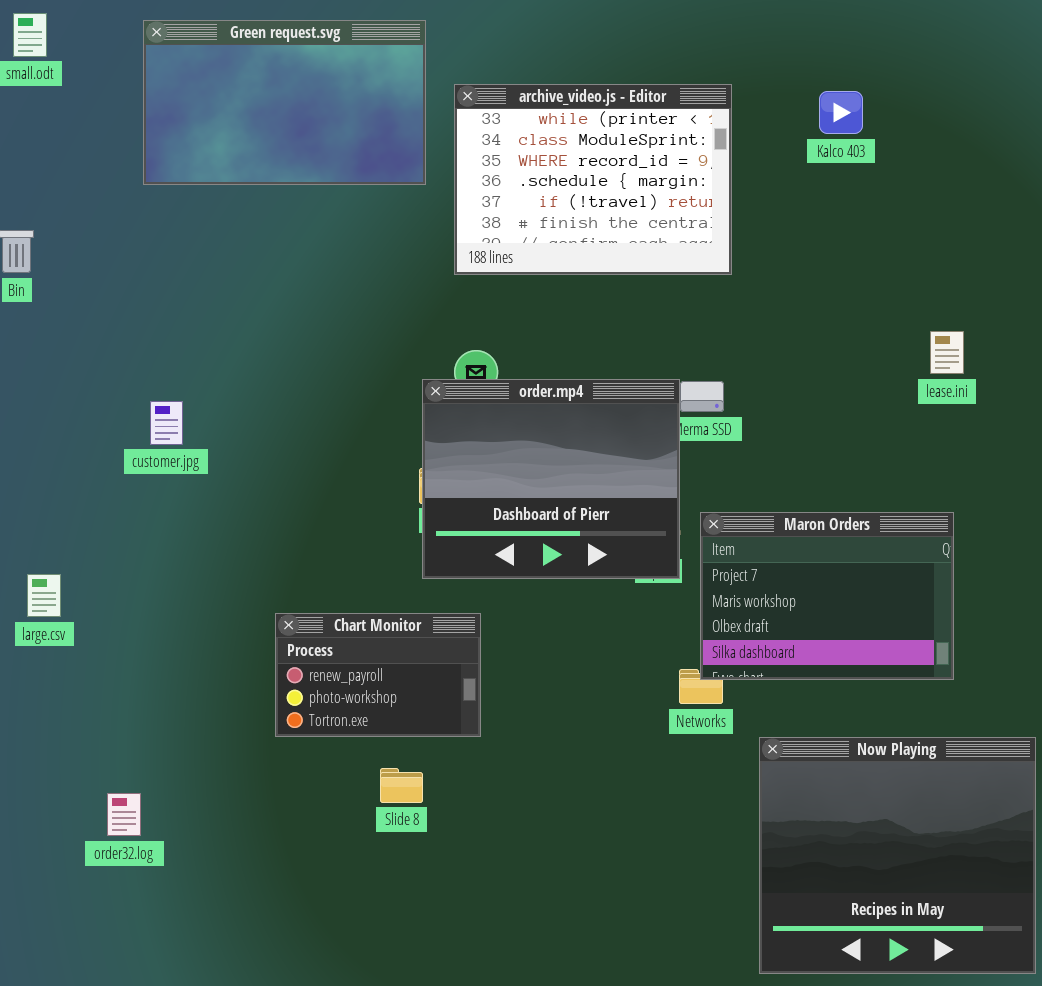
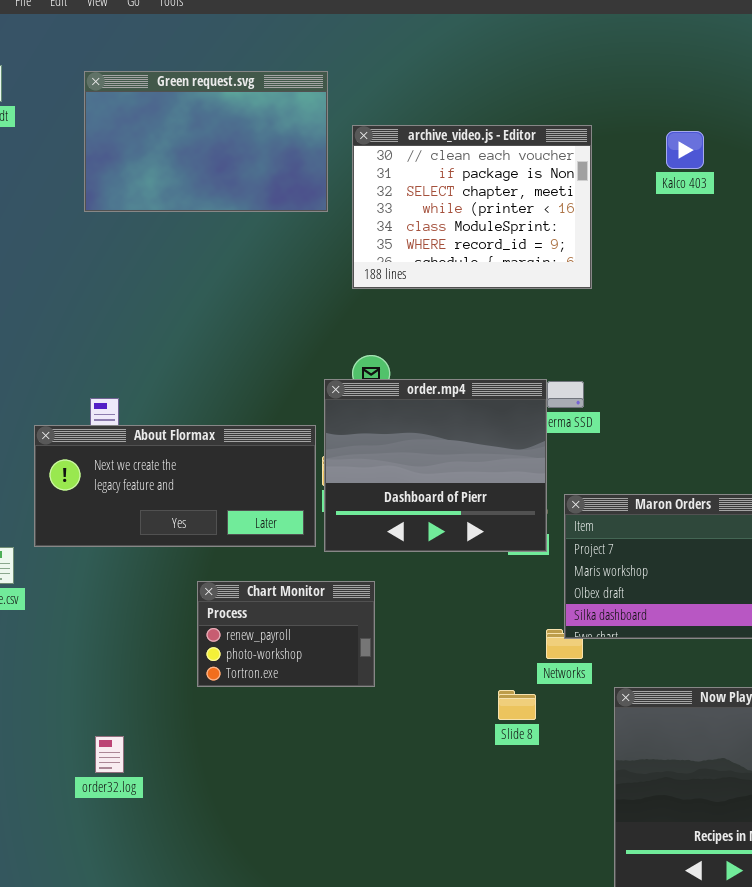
archive_video.js - Editor: [454,84,732,275] -> [352,125,592,289], scrolled up 3 rows
About Flormax: none -> [34,425,316,547], opened
Slide 8: [380,768,423,803] -> [498,690,536,720], moved
order32.log: [107,793,141,836] -> [95,736,124,773], moved

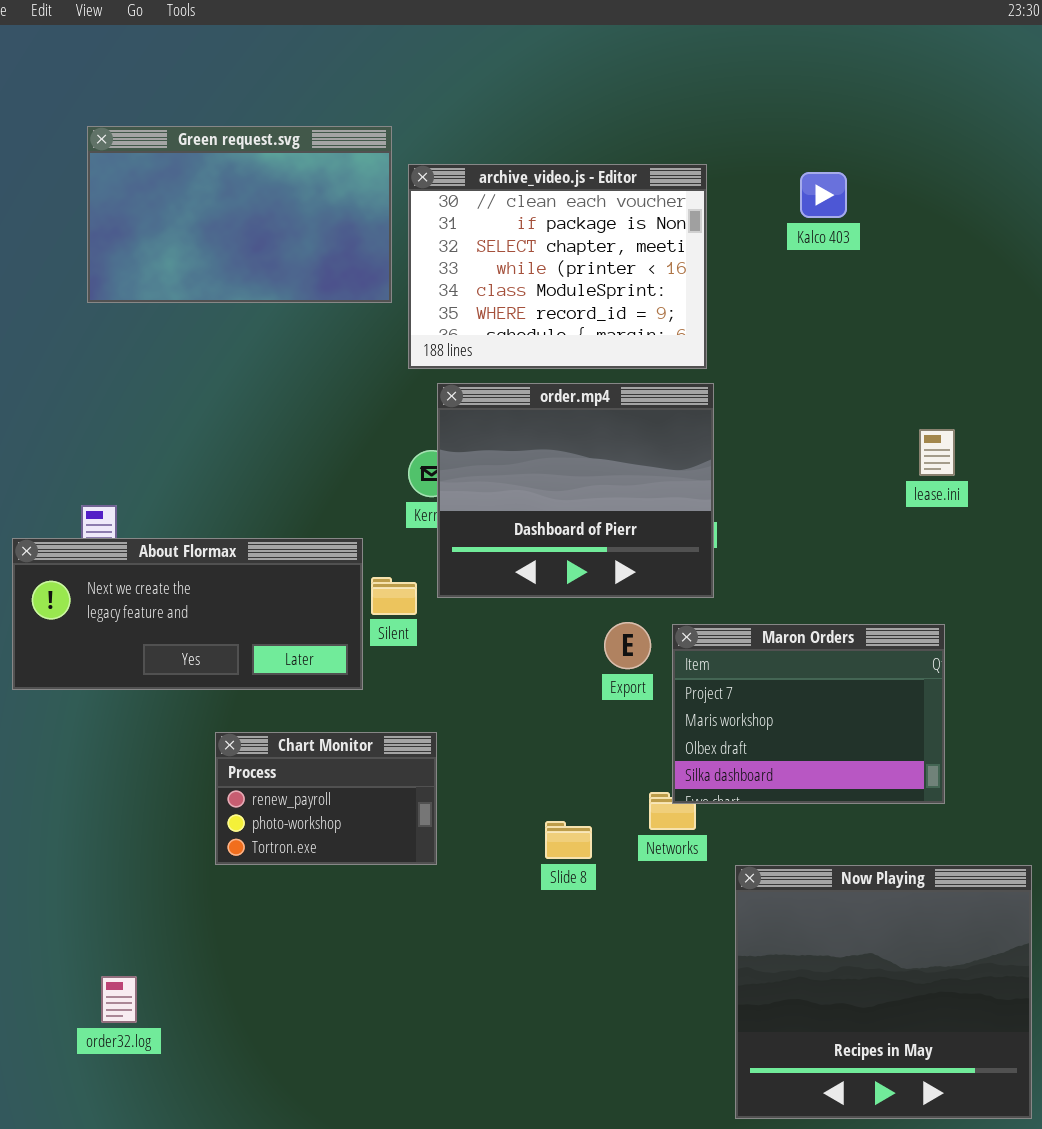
Green request.svg: [84,71,328,212] -> [87,126,392,303], moved
order.mp4: [324,379,547,552] -> [437,383,714,598], moved
Slide 8: [498,690,536,720] -> [545,821,592,859], moved
order32.log: [95,736,124,773] -> [101,976,137,1023], moved

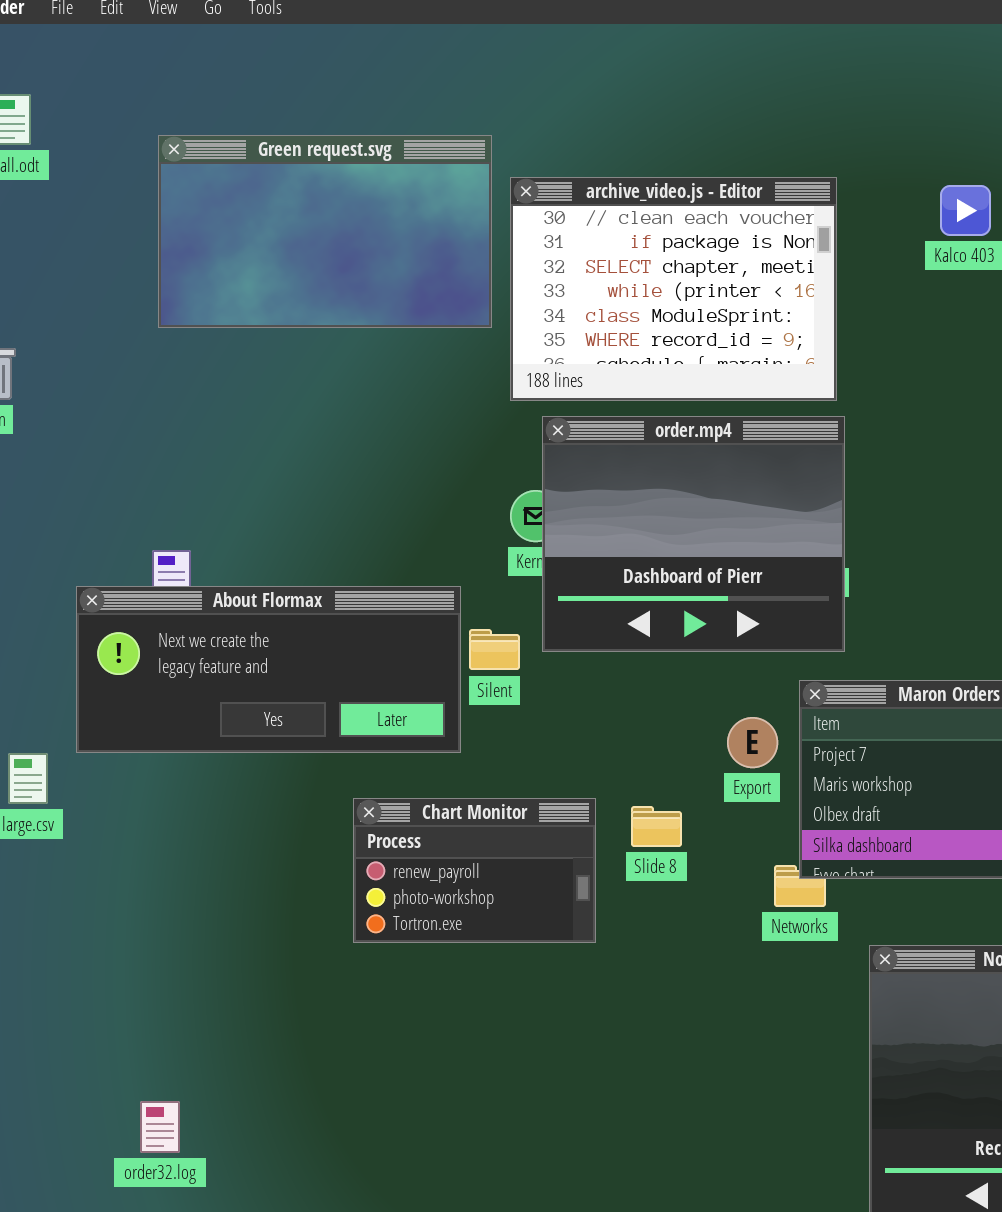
Export: [604,622,651,669] -> [727,717,778,768], moved
Chart Monitor: [215,732,437,865] -> [353,798,596,943], moved
Slide 8: [545,821,592,859] -> [631,806,682,847], moved
order32.log: [101,976,137,1023] -> [140,1101,180,1153], moved

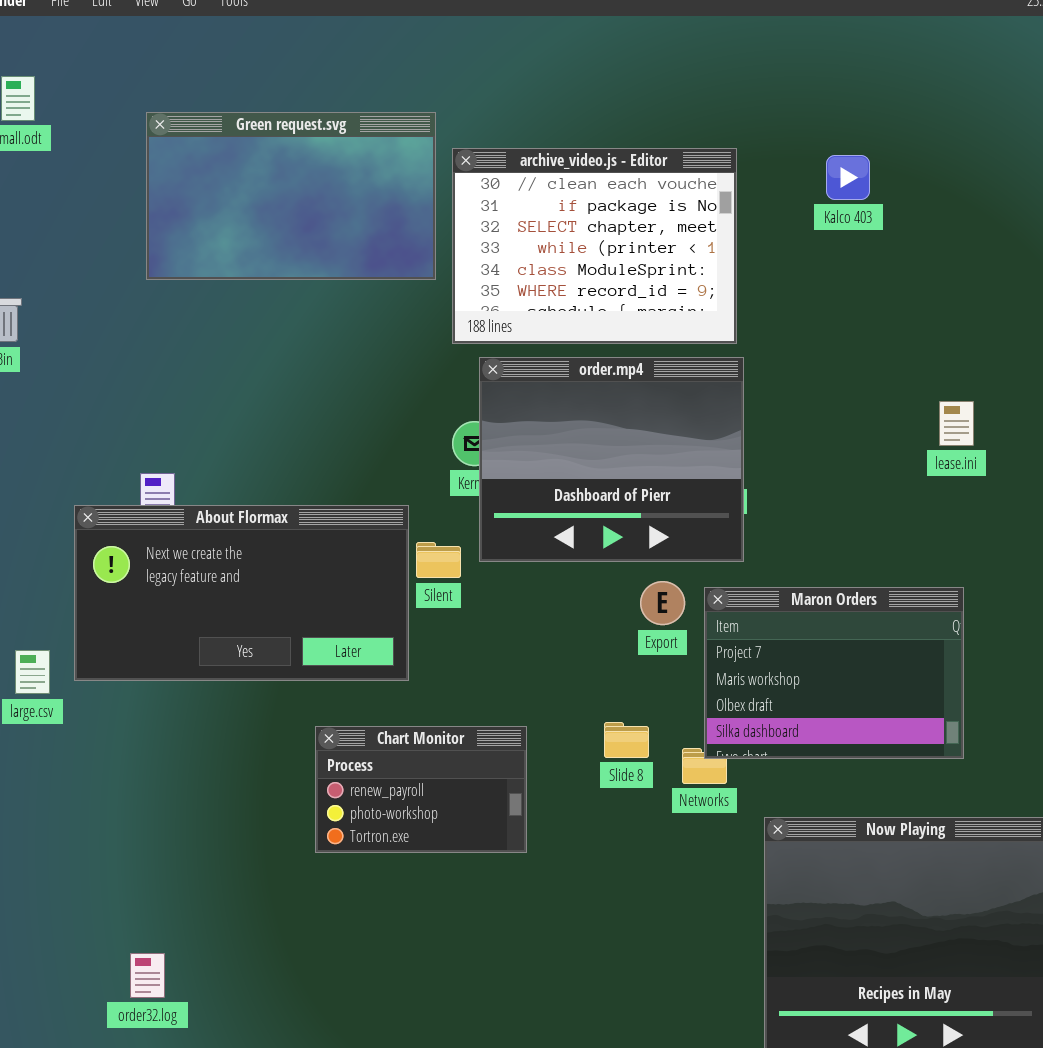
About Flormax: [76,586,461,753] -> [74,505,409,681], resized
Export: [727,717,778,768] -> [640,581,685,625], moved
Chart Monitor: [353,798,596,943] -> [315,726,527,853], moved
Slide 8: [631,806,682,847] -> [604,722,649,758], moved

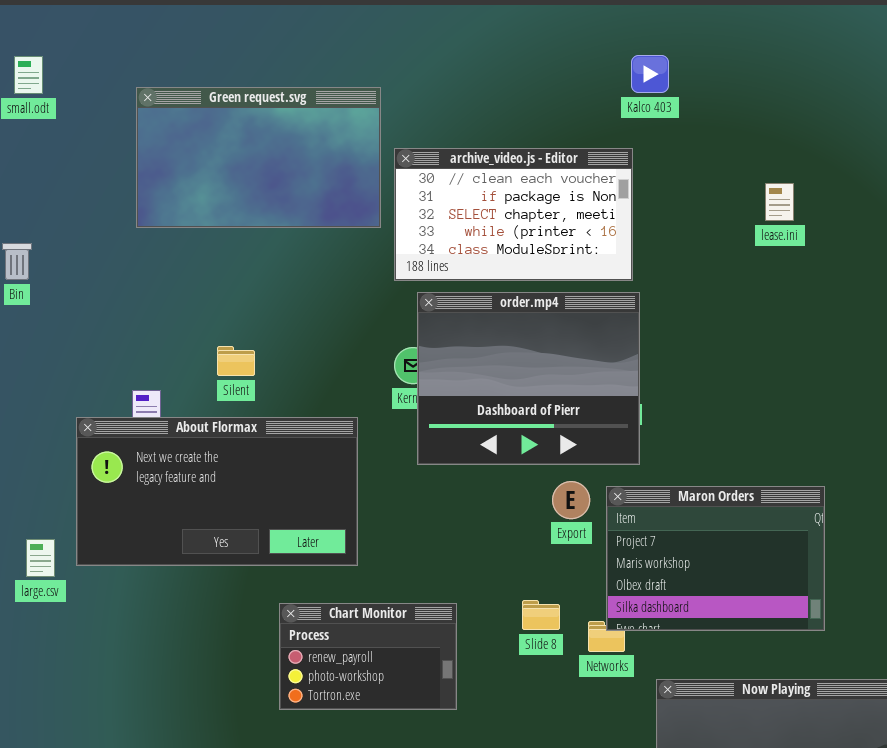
archive_video.js - Editor: [452,148,737,344] -> [394,148,633,281], resized
Kalco 403: [826,155,870,200] -> [631,55,669,93], moved
lease.ini: [939,401,974,446] -> [765,183,794,221], moved
Silent: [416,542,461,578] -> [217,346,255,376], moved

